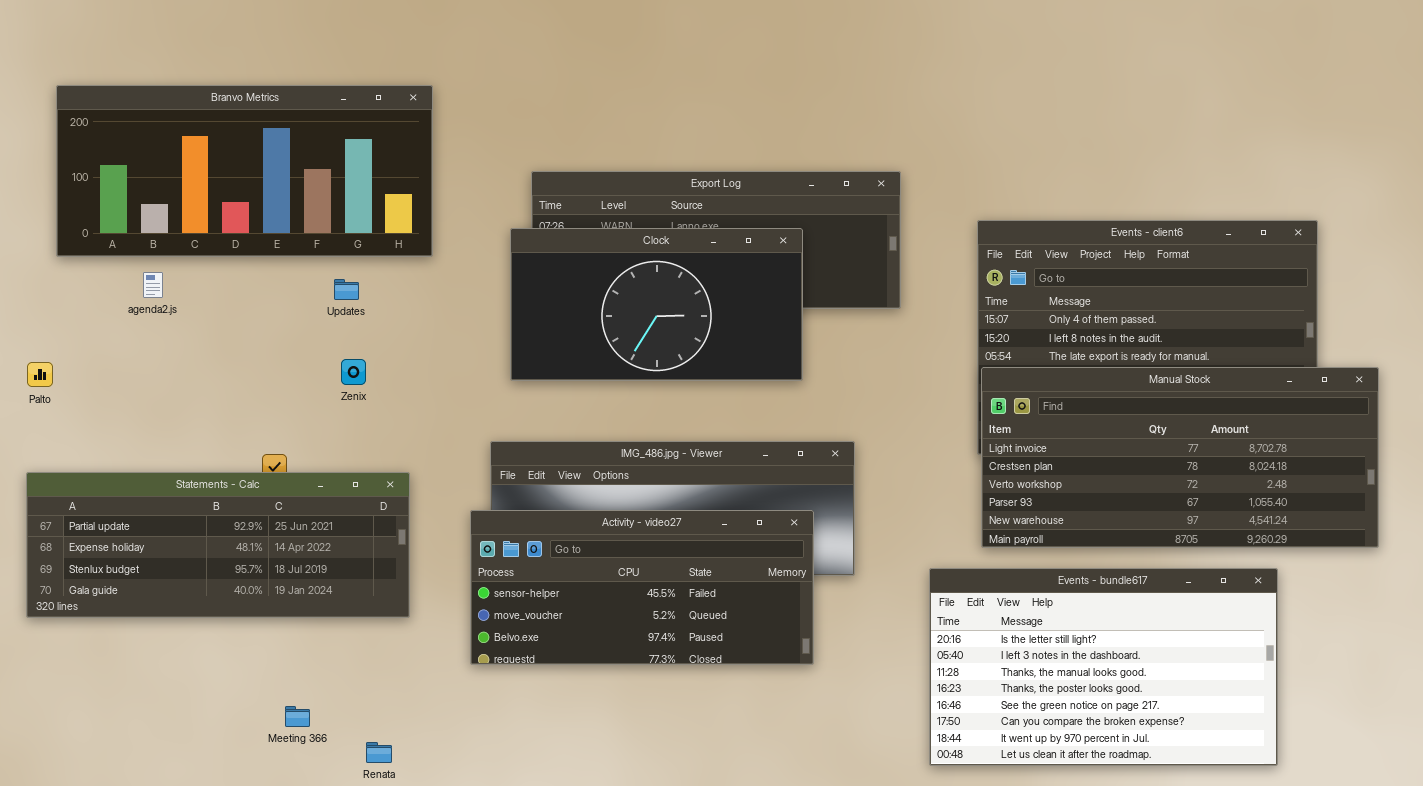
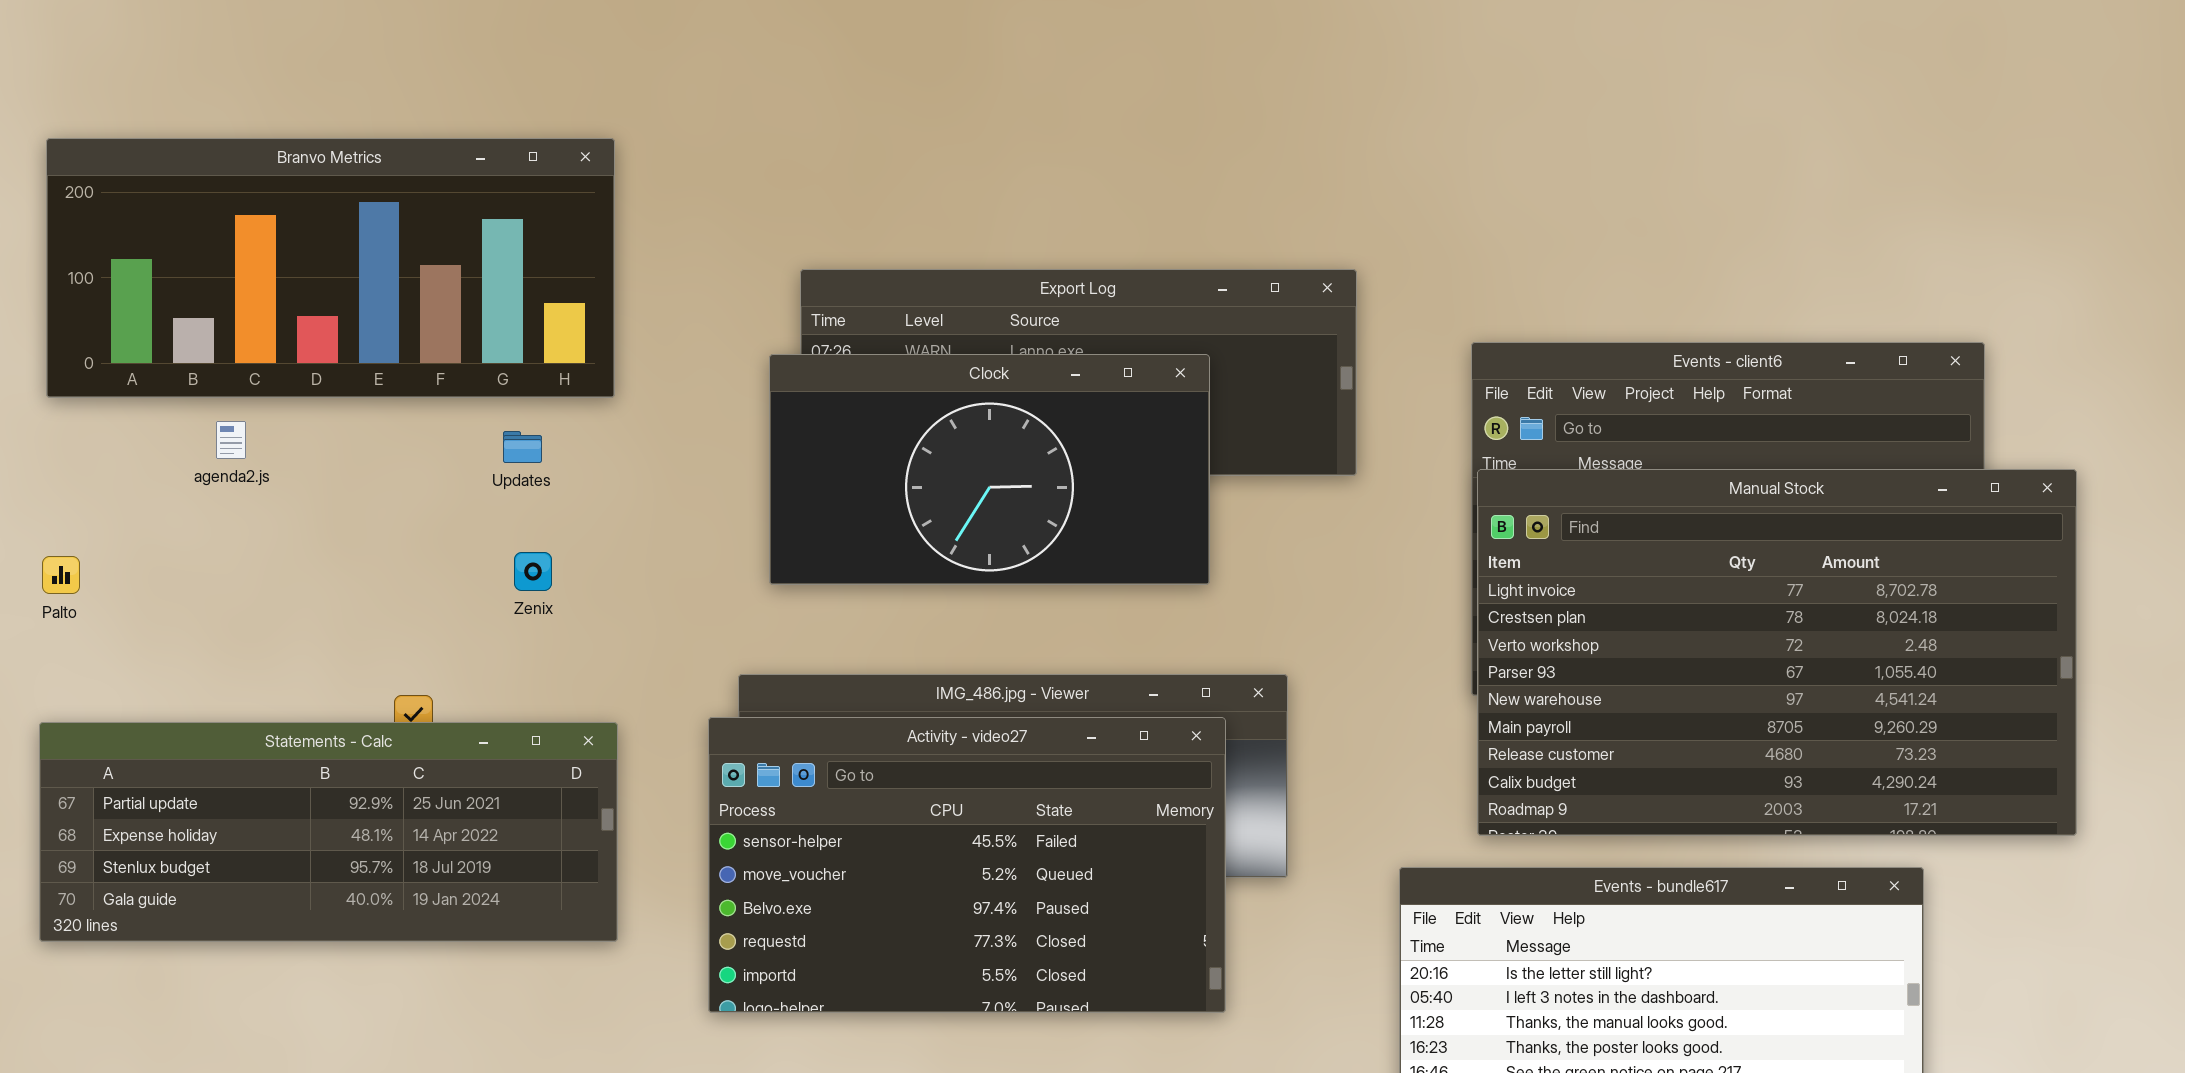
Branvo Metrics: [56,85,433,257] -> [46,138,615,398], moved
Manual Stock: [981,367,1379,548] -> [1477,469,2077,836], resized
Activity - video27: [470,510,814,665] -> [708,717,1226,1013], resized

